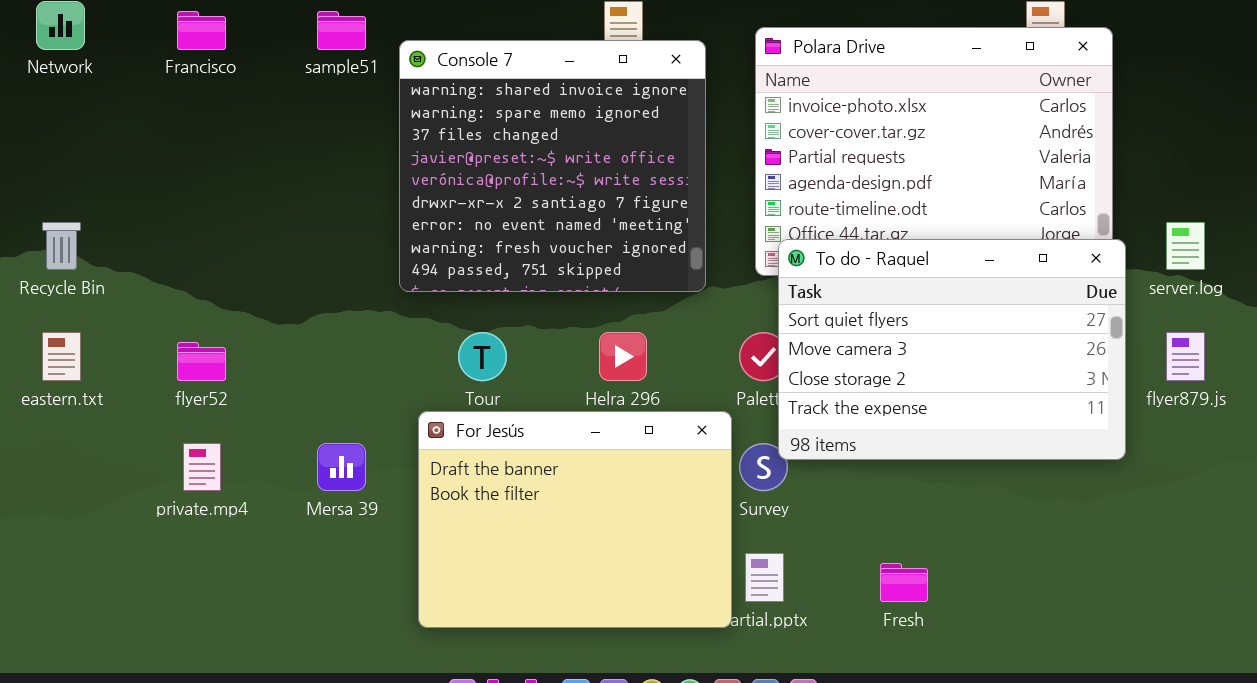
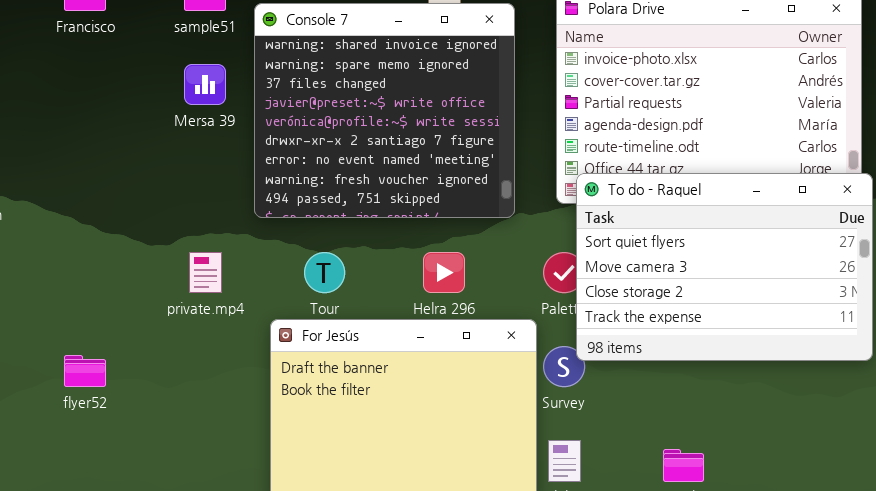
flyer52: [177,342,226,381] -> [64,355,106,387], moved
private.mp4: [183,443,221,491] -> [189,252,222,293], moved
Mersa 39: [317,443,366,491] -> [184,64,226,105], moved

